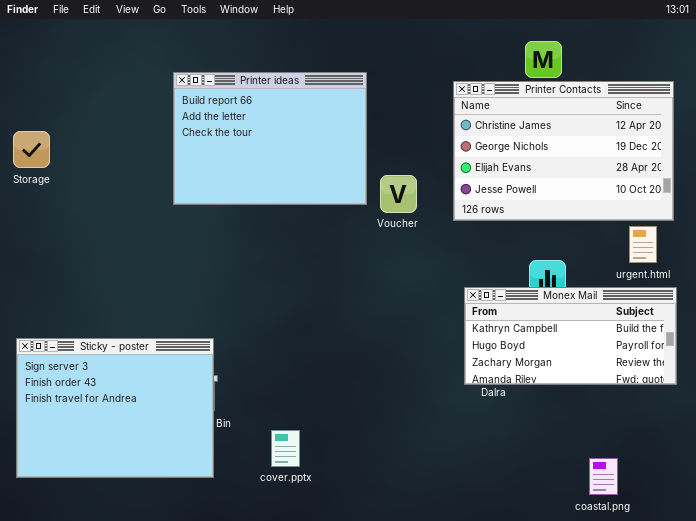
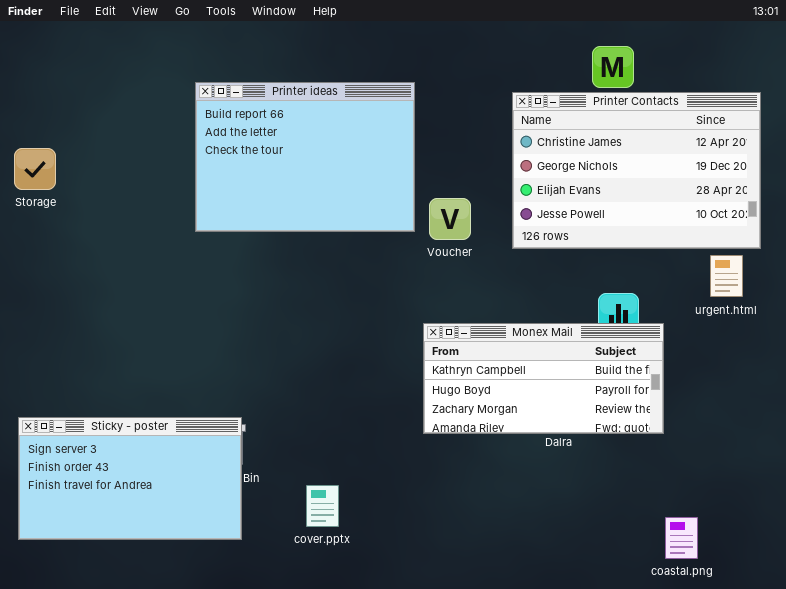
Monex Mail: [464,287,677,385] -> [423,323,664,434], moved
Sticky - poster: [16,338,214,478] -> [18,417,242,540], resized

